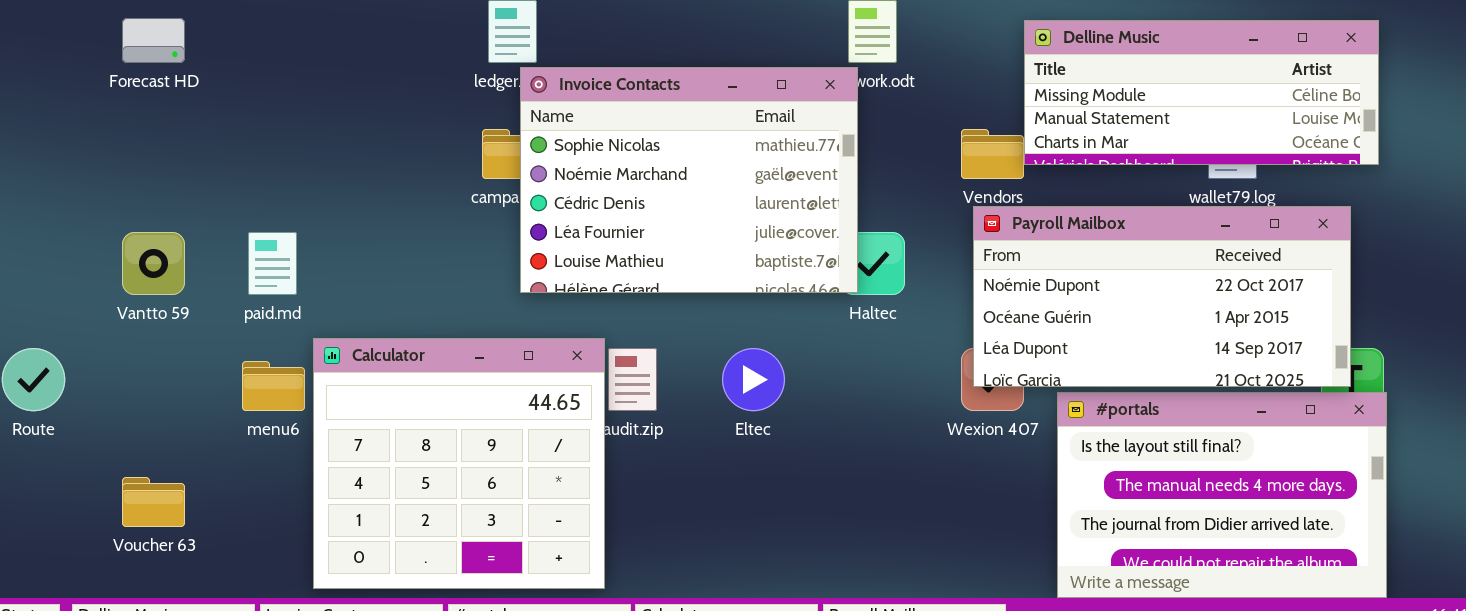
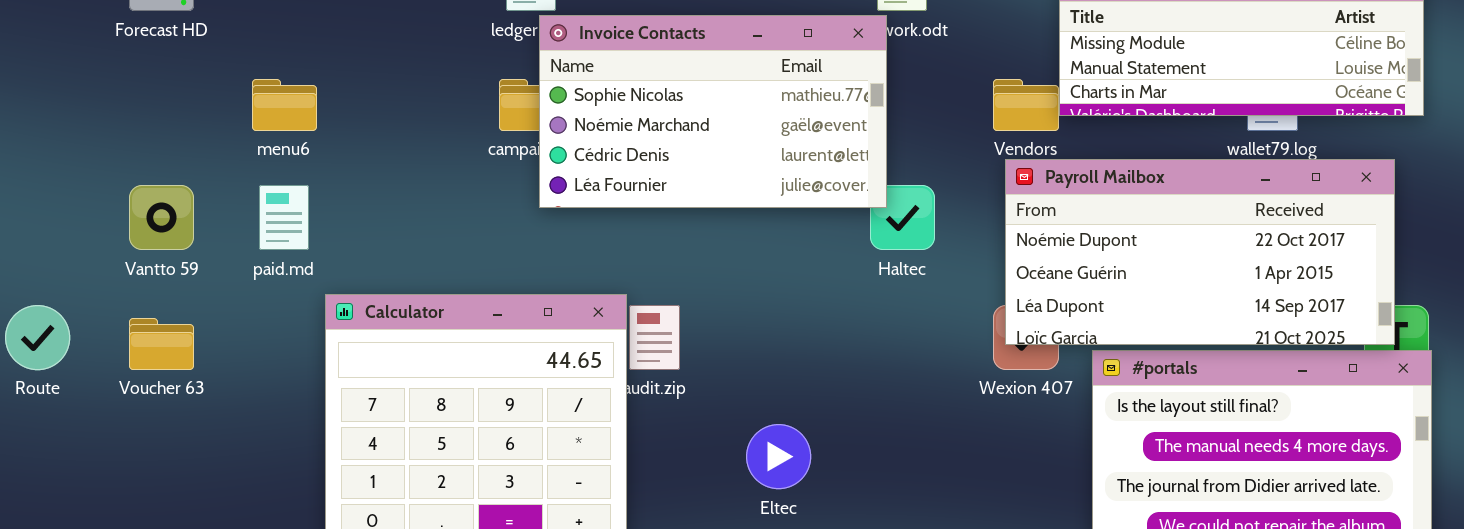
Invoice Contacts: [520,67,858,293] -> [539,15,887,208], resized
Eltec: [722,348,785,411] -> [746,424,811,489], moved
menu6: [242,361,305,411] -> [252,79,317,131], moved
Voucher 63: [122,477,185,527] -> [129,318,194,370], moved

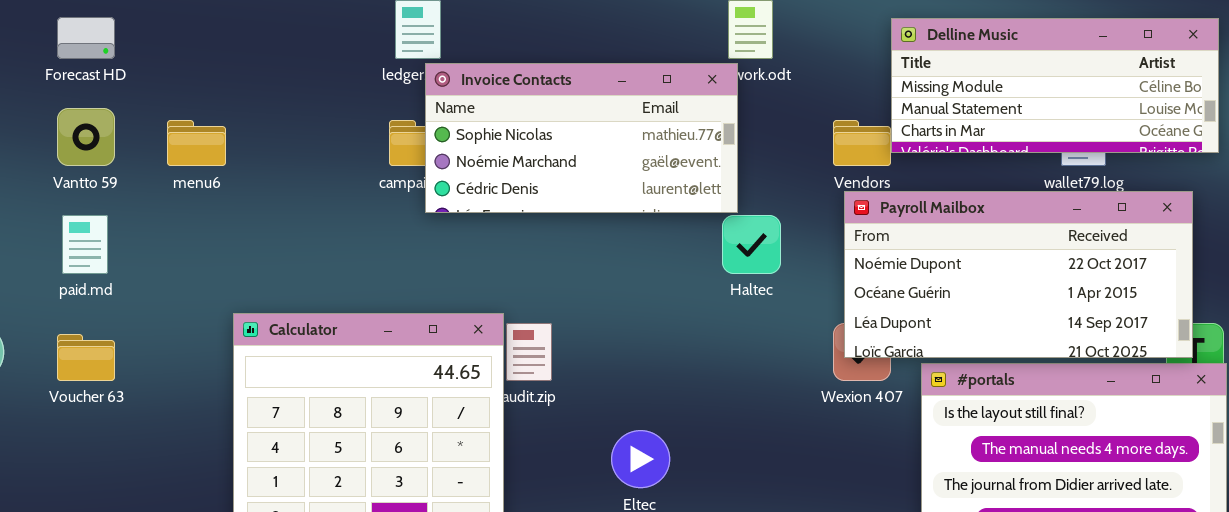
Invoice Contacts: [539,15,887,208] -> [425,63,738,213], resized
Vantto 59: [129,185,194,250] -> [57,108,115,166], moved
paid.md: [259,185,309,250] -> [62,215,108,274], moved

